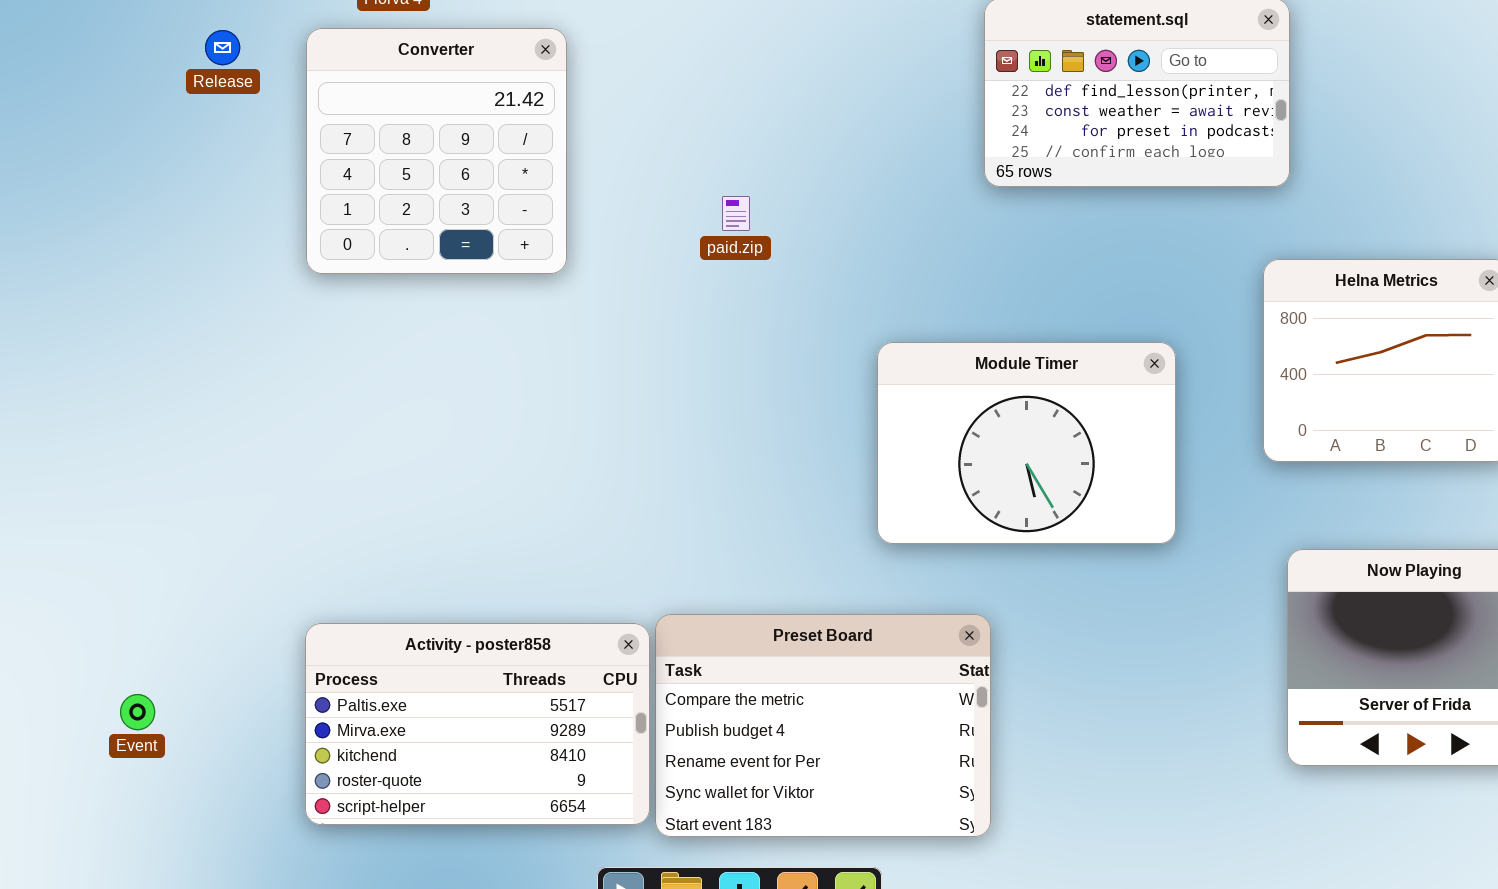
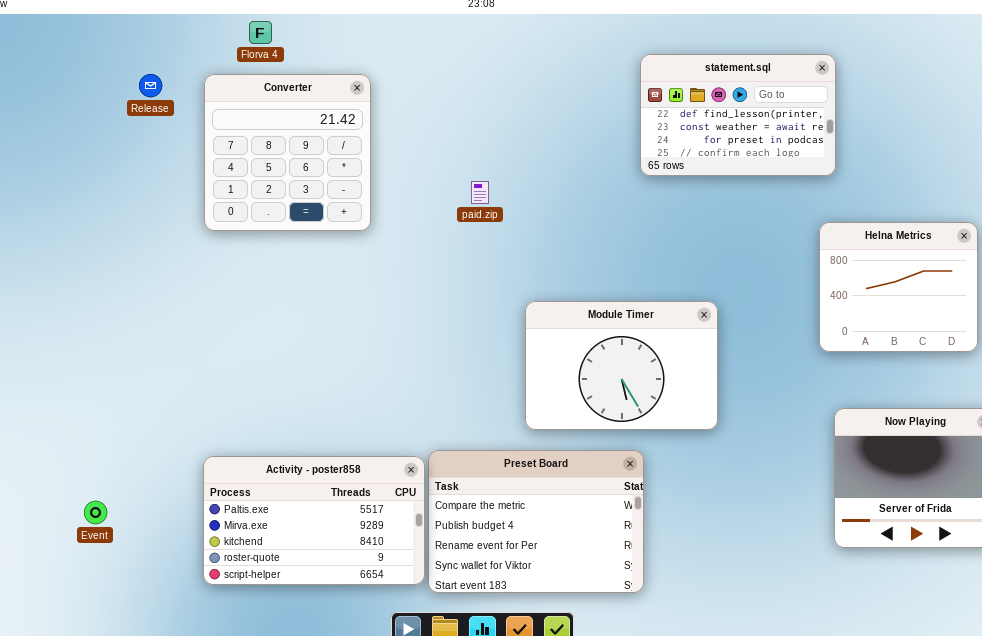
Module Timer: [877,342,1176,544] -> [525,301,718,430], moved

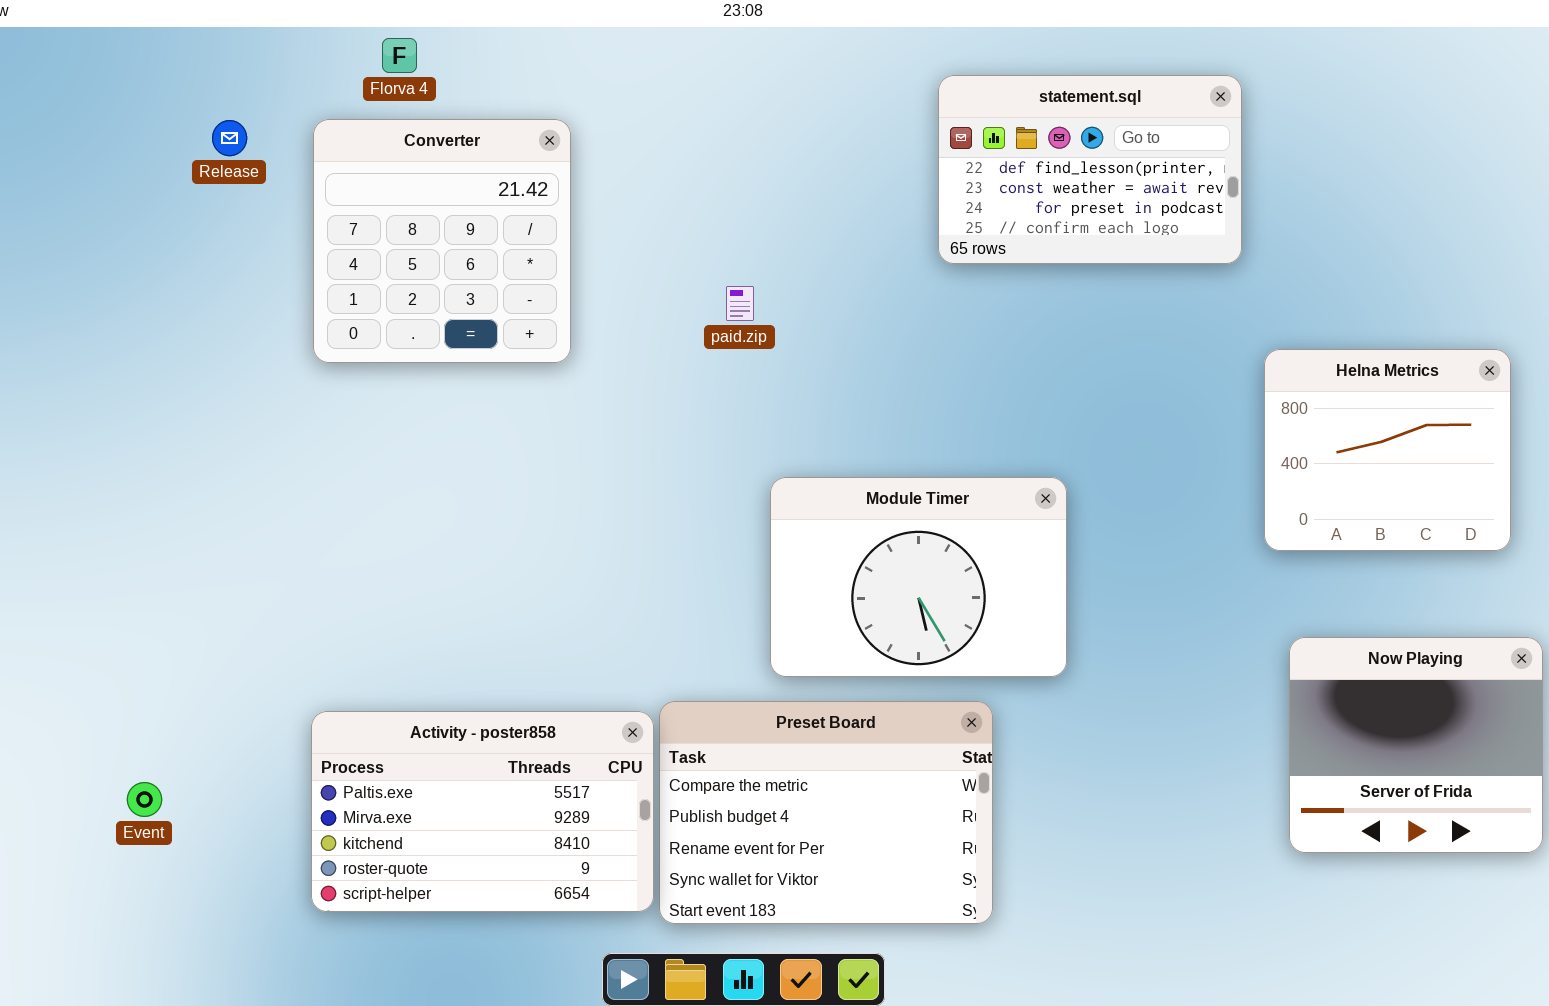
statement.sql: [640,54,836,176] -> [938,75,1242,264], moved
Module Timer: [525,301,718,430] -> [770,477,1067,677], moved

